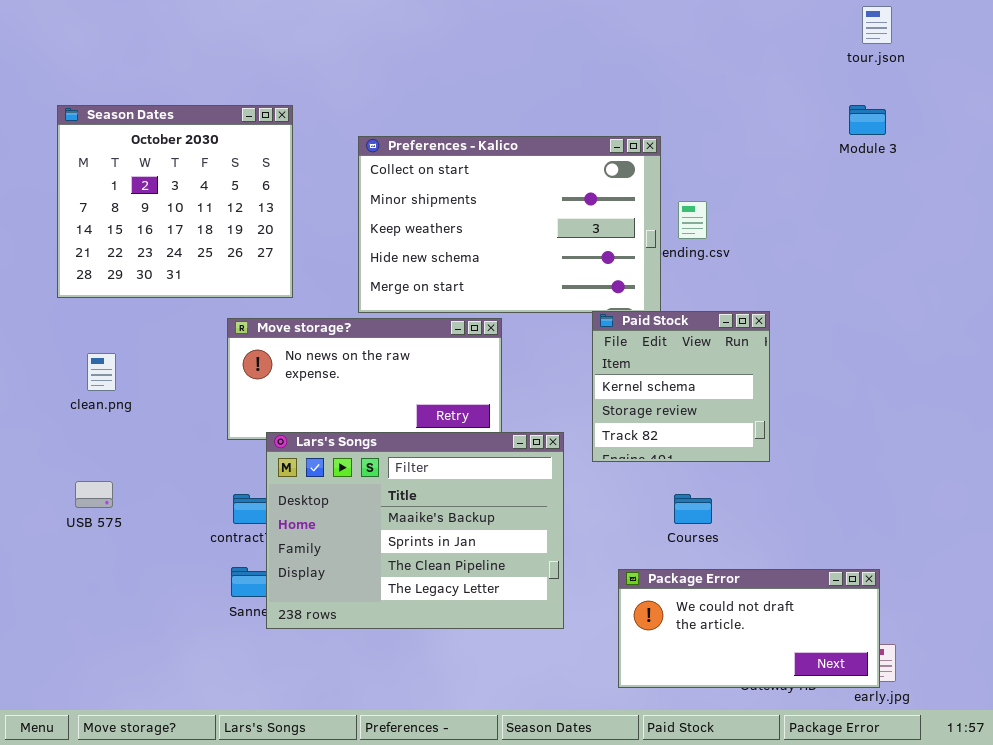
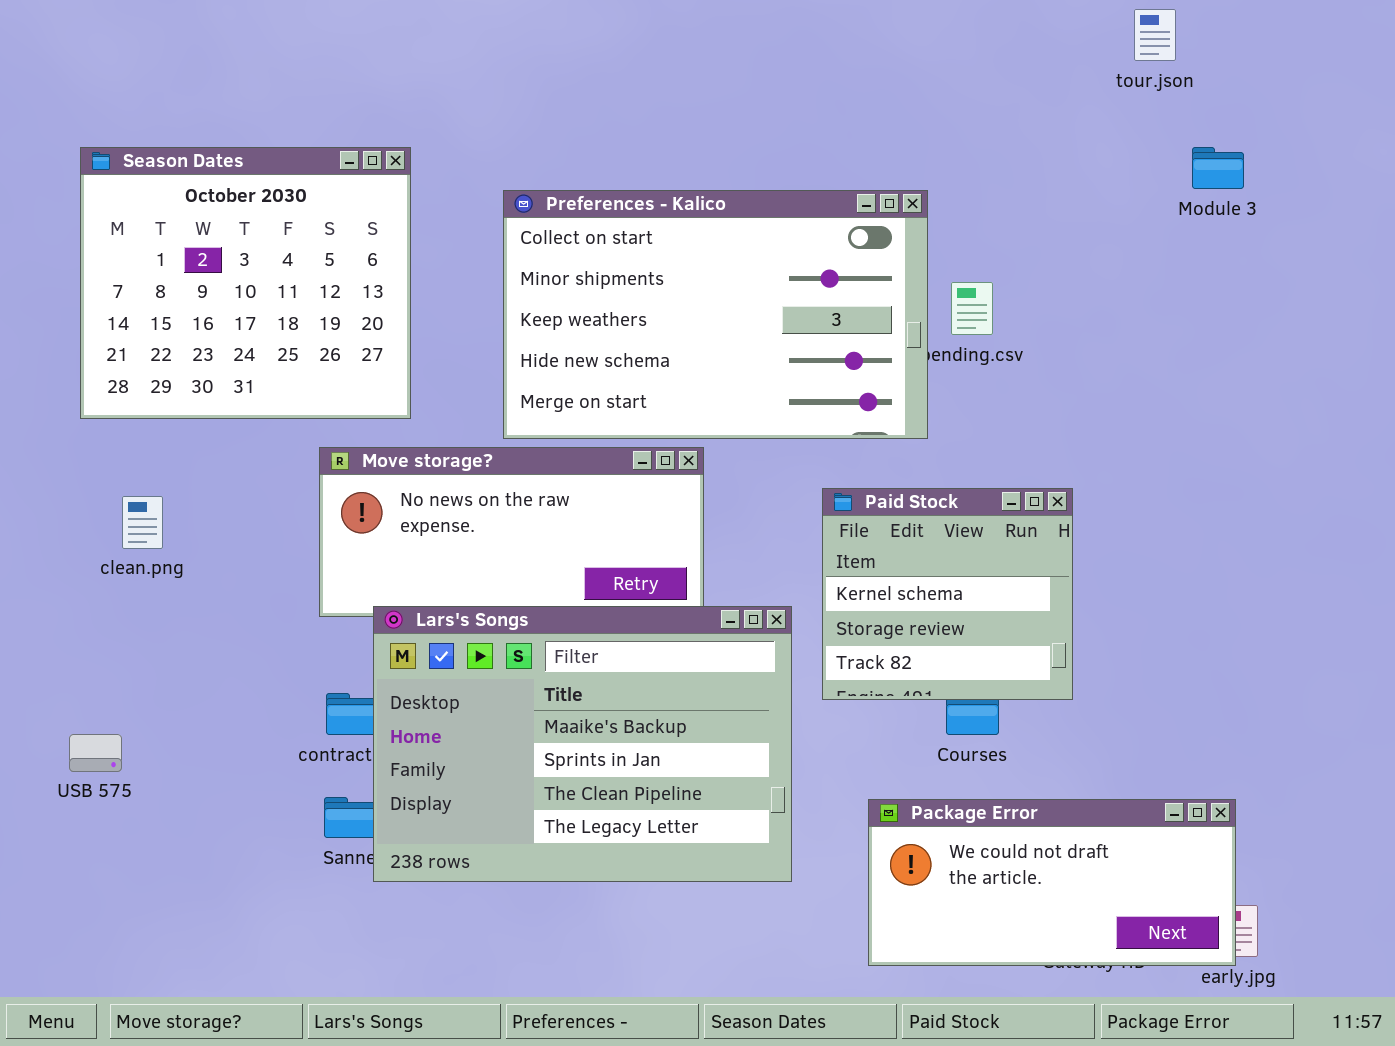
tour.json: [862,6,892,44] -> [1134,9,1176,61], moved
Paid Stock: [592,311,770,462] -> [822,488,1073,700], moved
USB 575: [75,481,113,508] -> [69,734,122,772], moved

